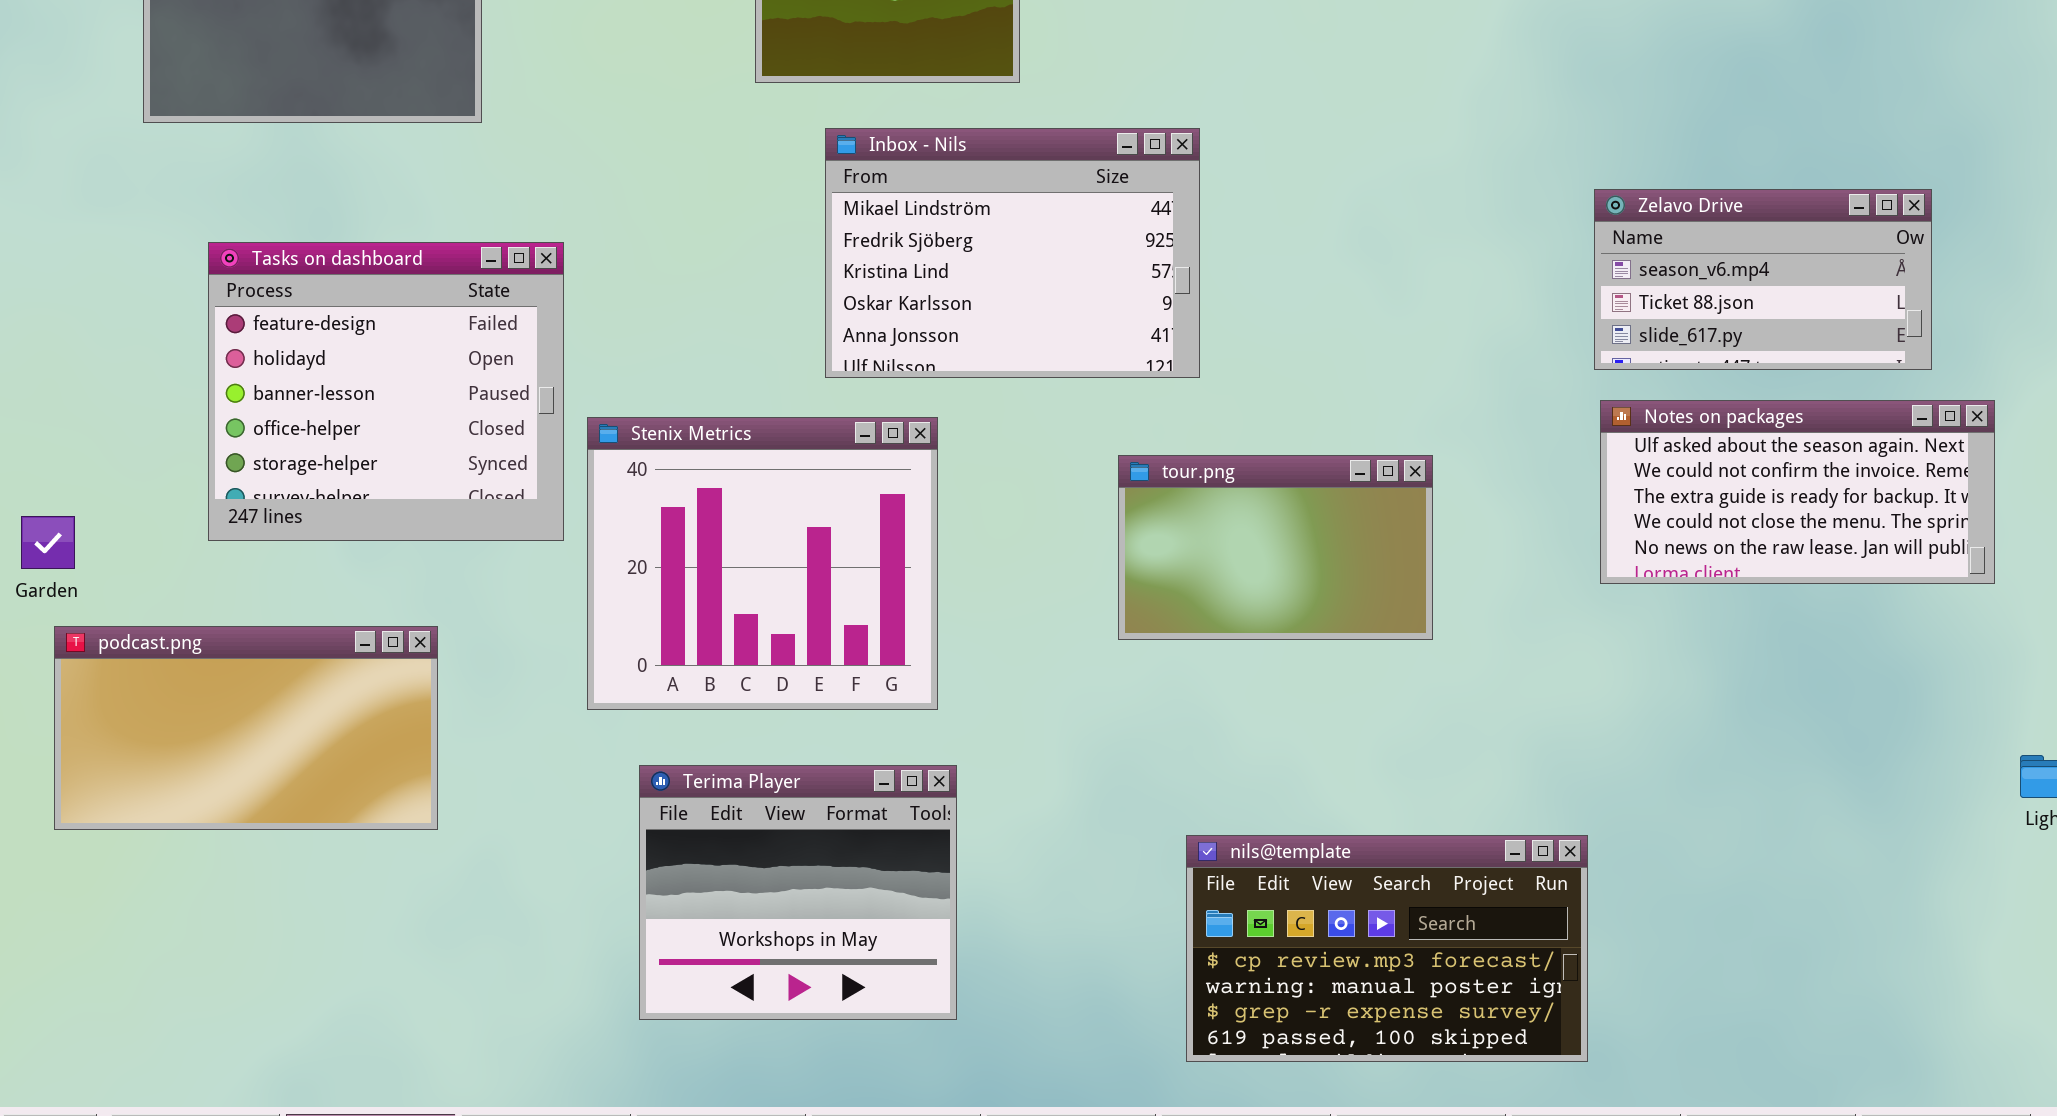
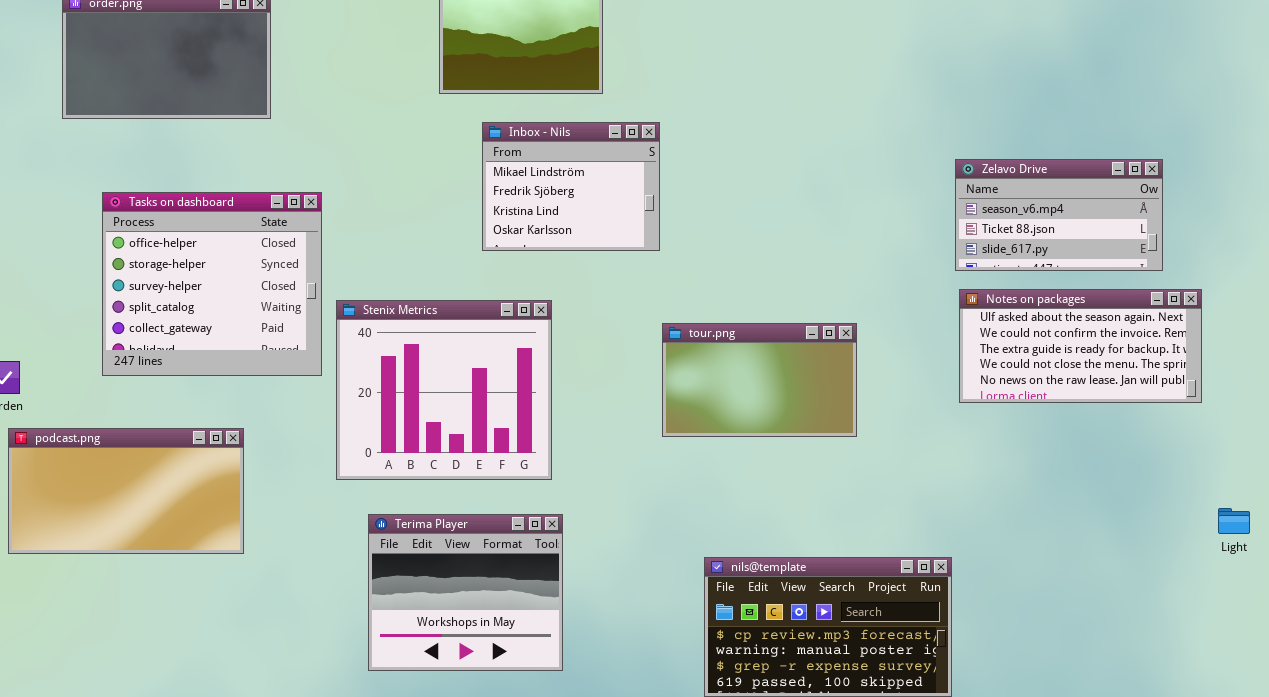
Inbox - Nils: [825,128,1200,378] -> [482,122,660,251], resized
Tasks on dashboard: [208,242,564,541] -> [102,192,322,376], scrolled down 3 rows

